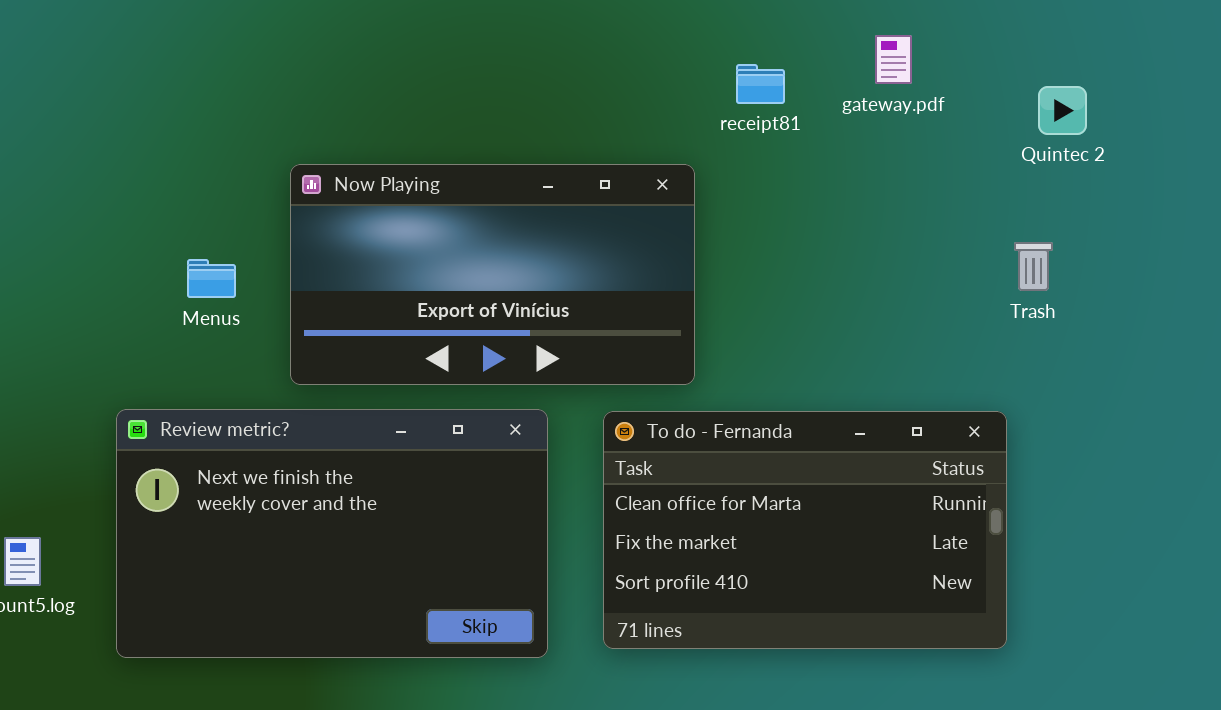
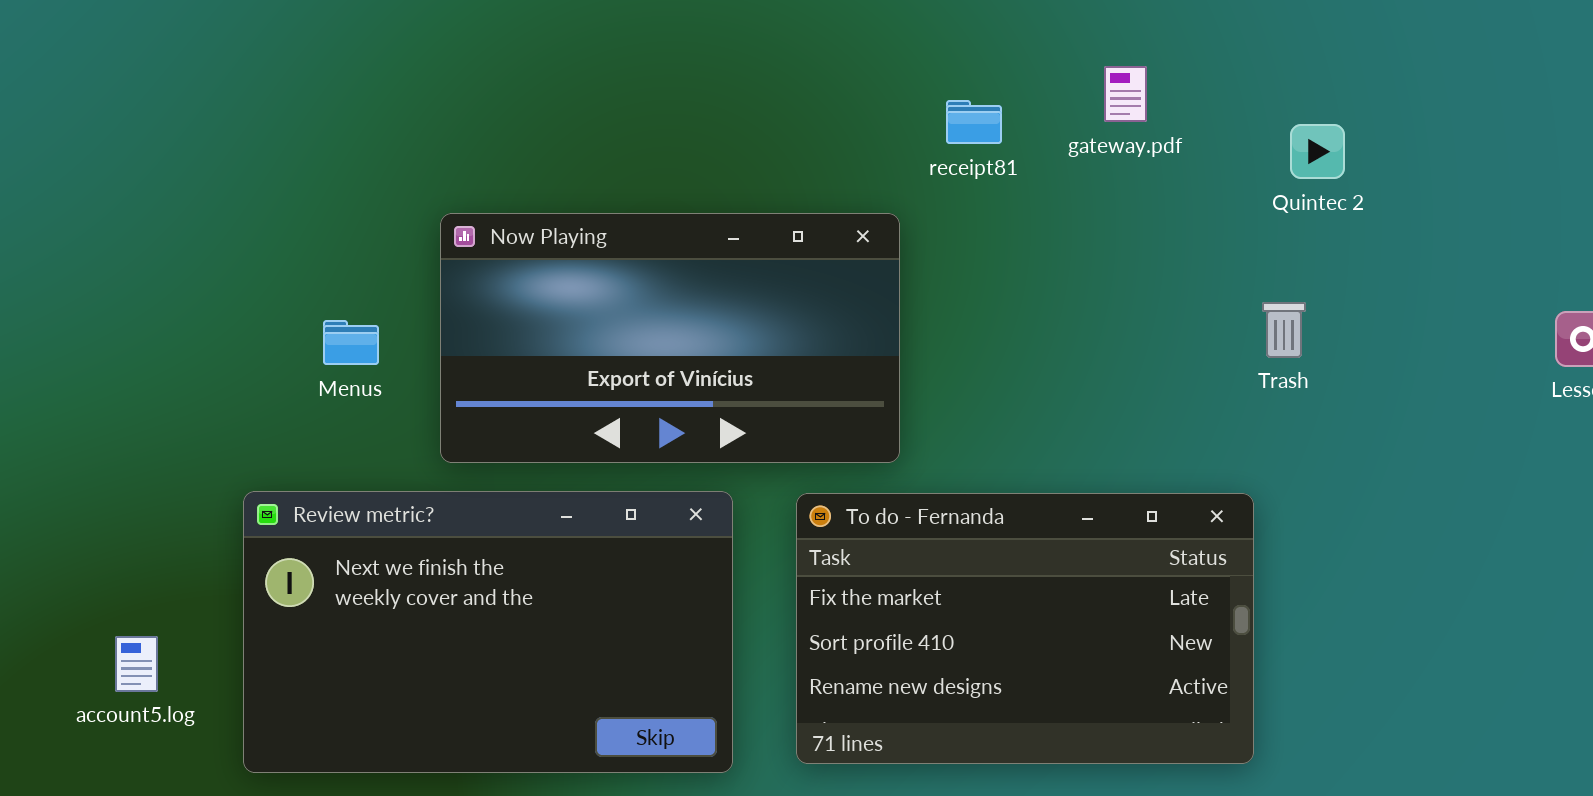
To do - Fernanda: [603,411,1007,649] -> [796,493,1254,764], scrolled down 1 row

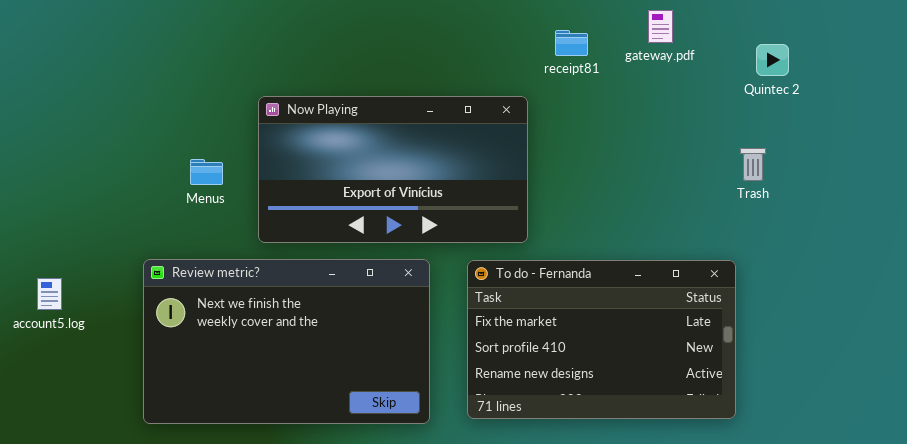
account5.log: [115,636,158,692] -> [37,278,62,310], moved

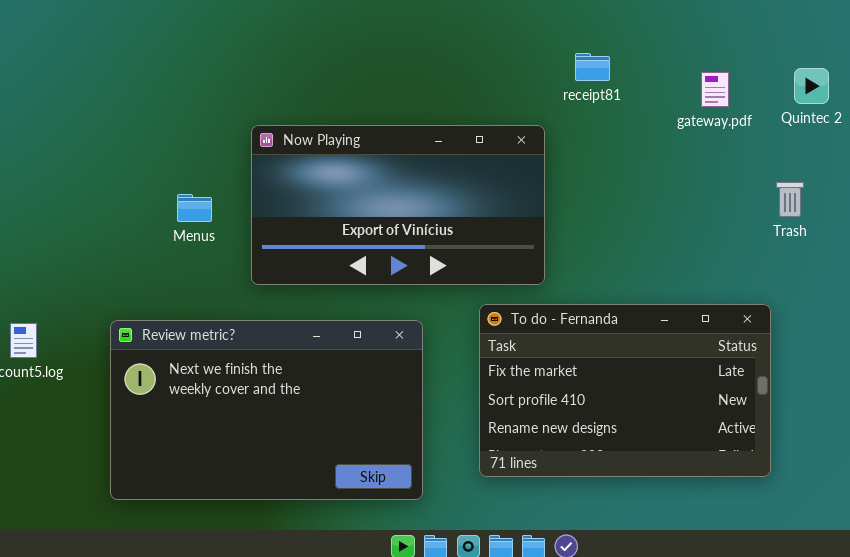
gateway.pdf: [648,10,673,43] -> [701,72,729,107], moved
Review metric?: [143,259,430,424] -> [110,320,423,500], moved

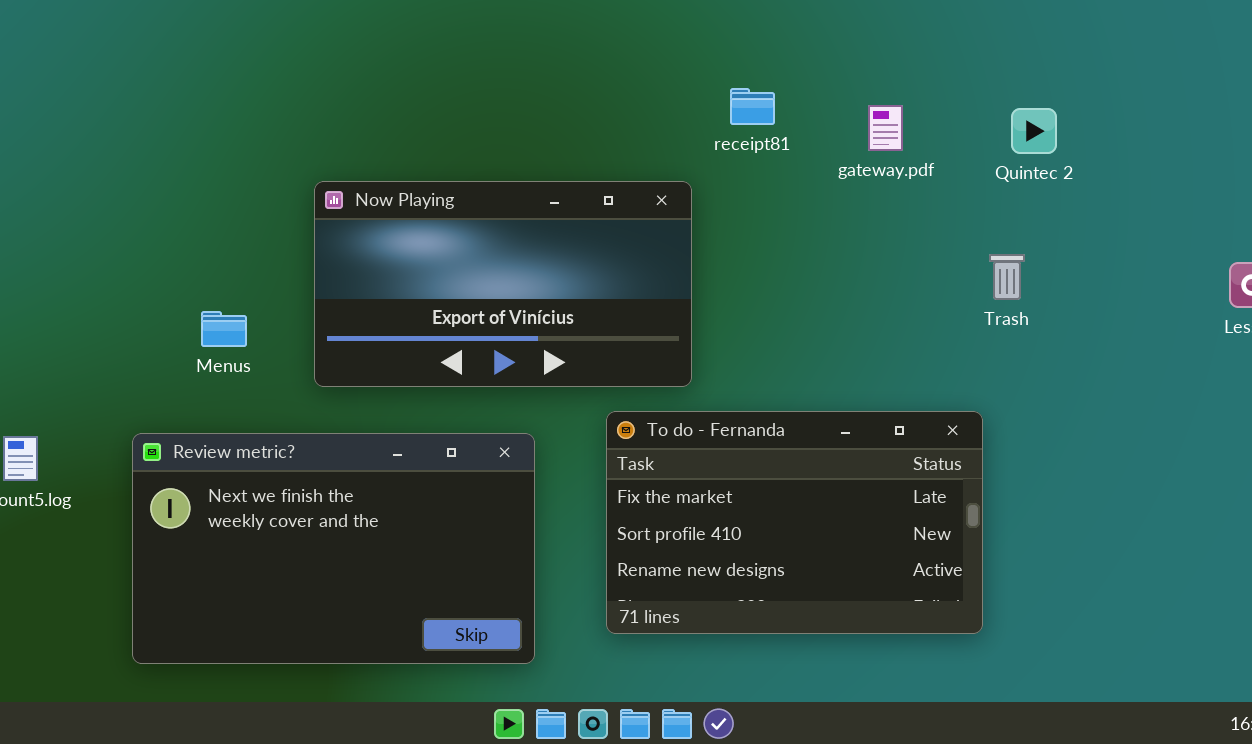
gateway.pdf: [701,72,729,107] -> [868,105,903,151], moved
Menus: [177,194,212,222] -> [201,311,247,347], moved

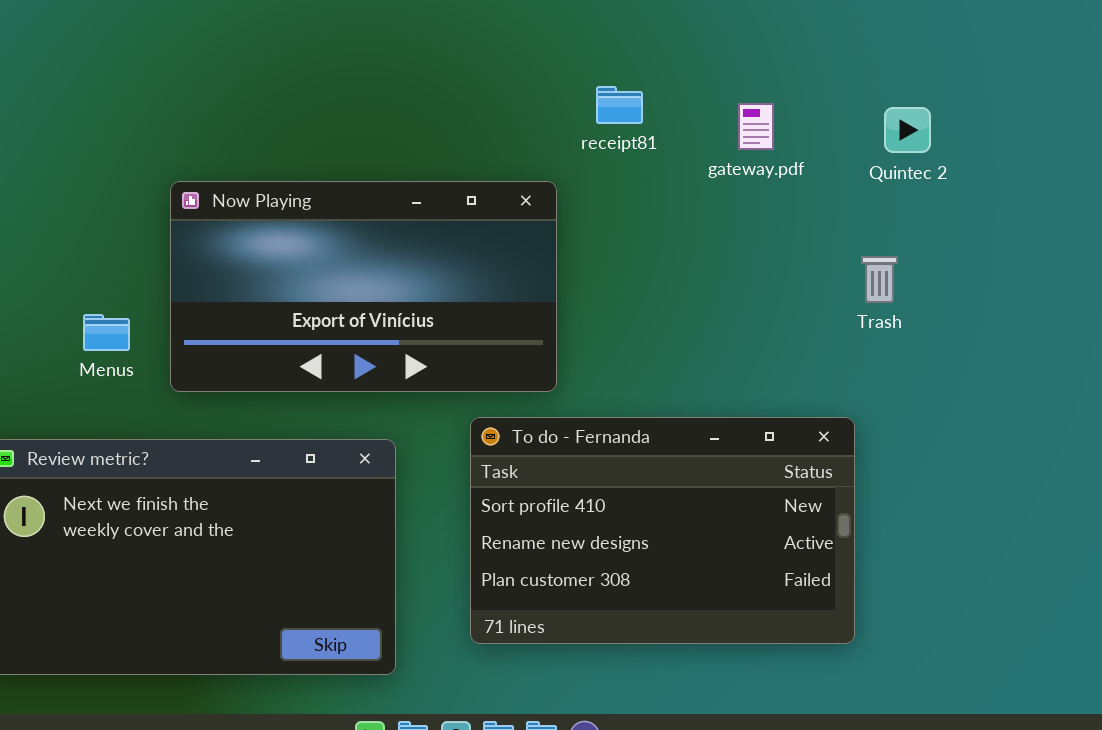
Menus: [201,311,247,347] -> [83,314,130,351], moved
To do - Fernanda: [606,411,983,634] -> [470,417,855,644], scrolled down 1 row

